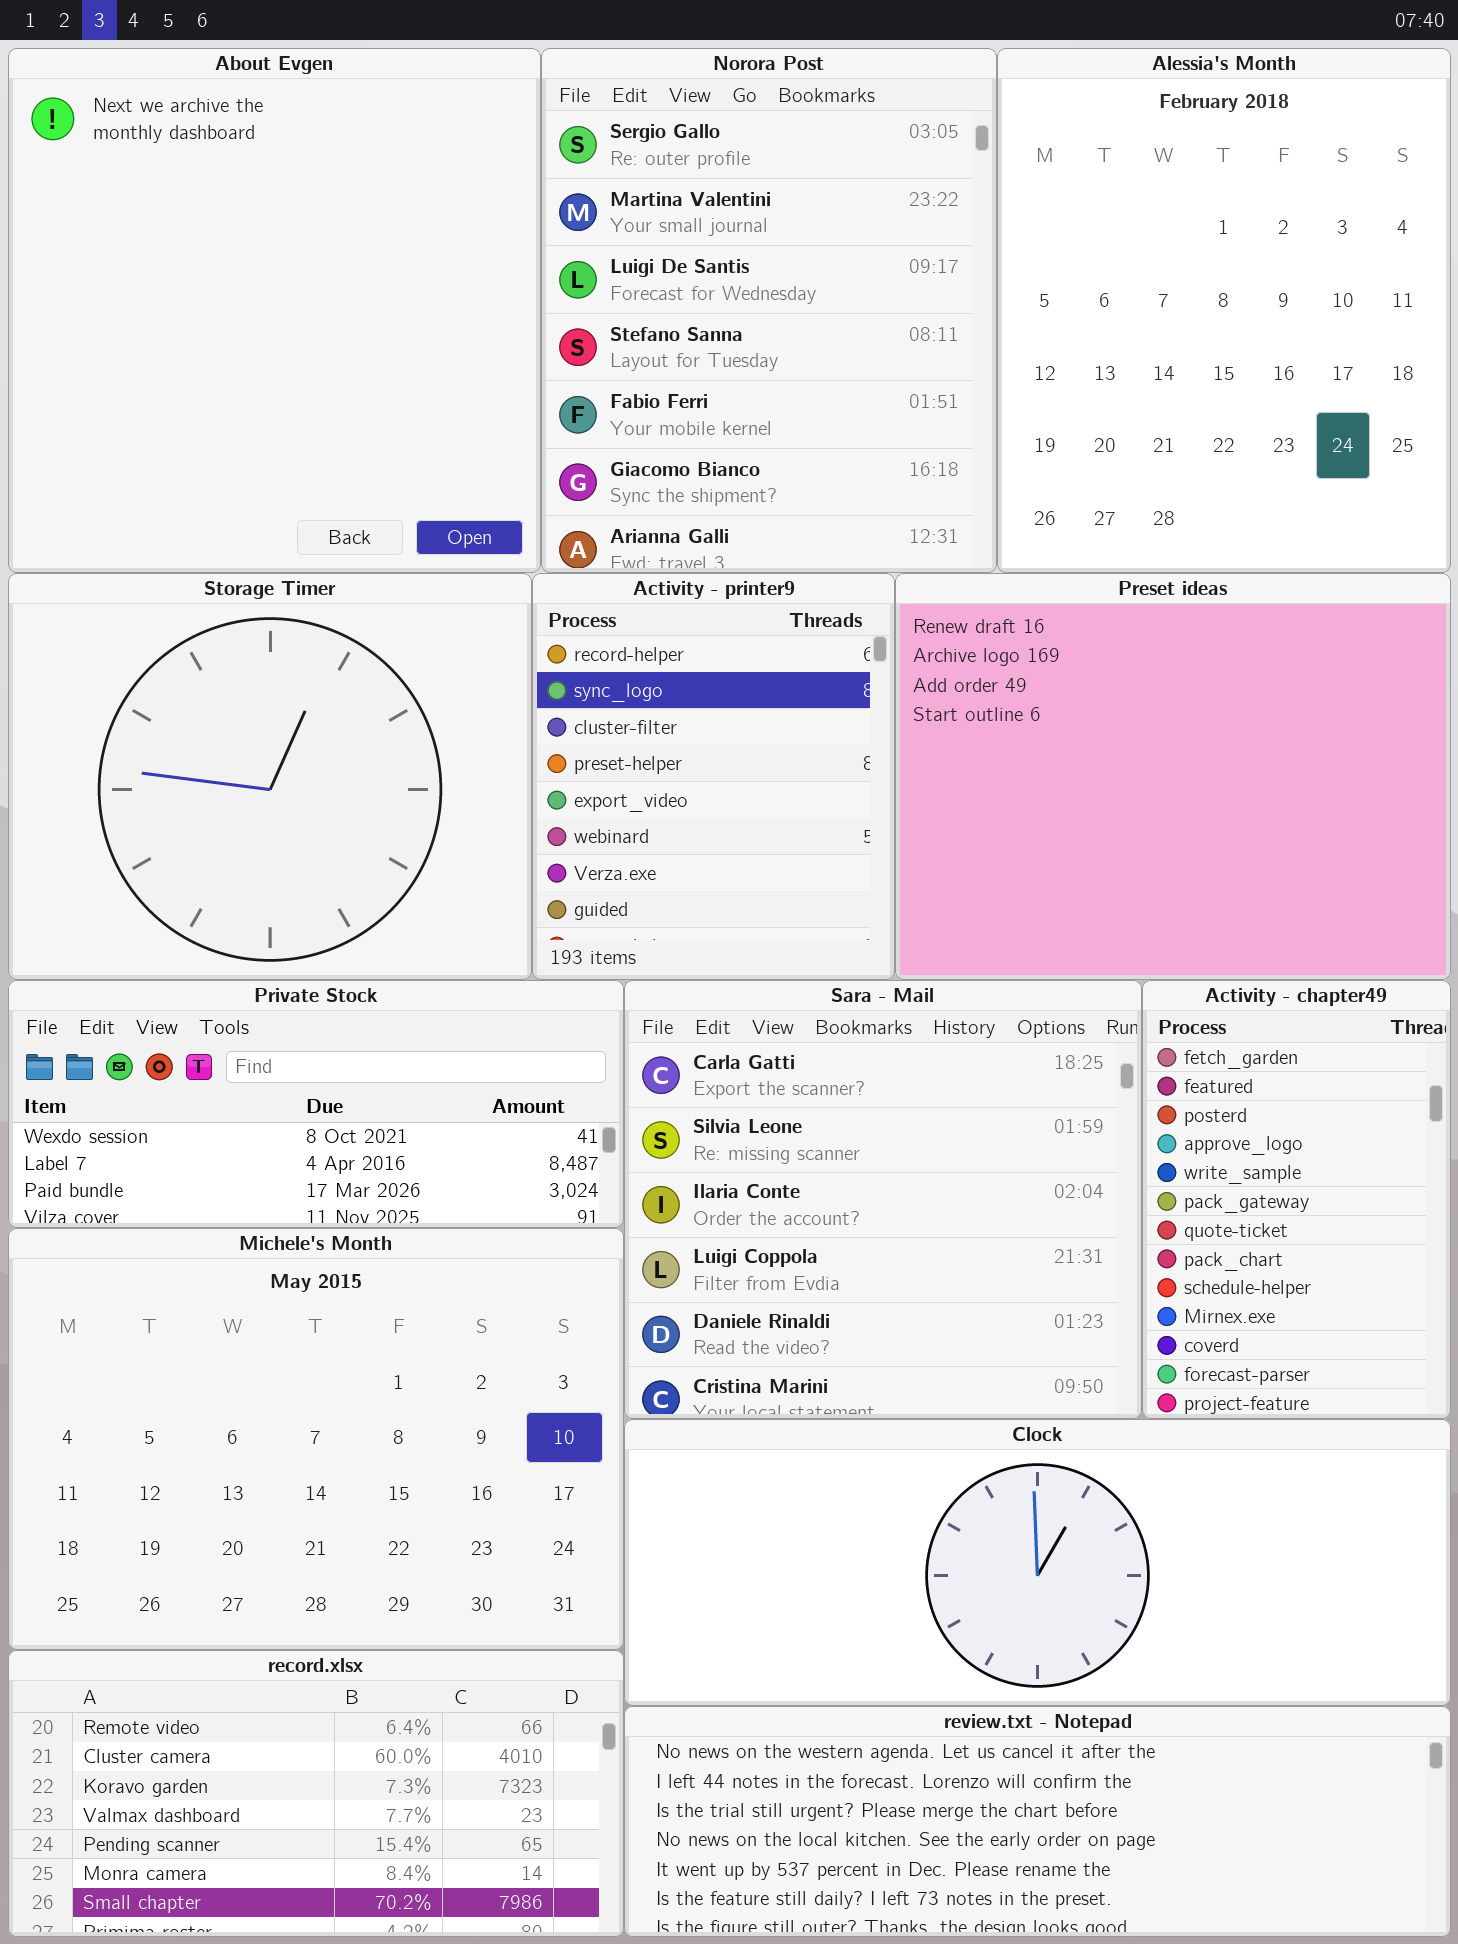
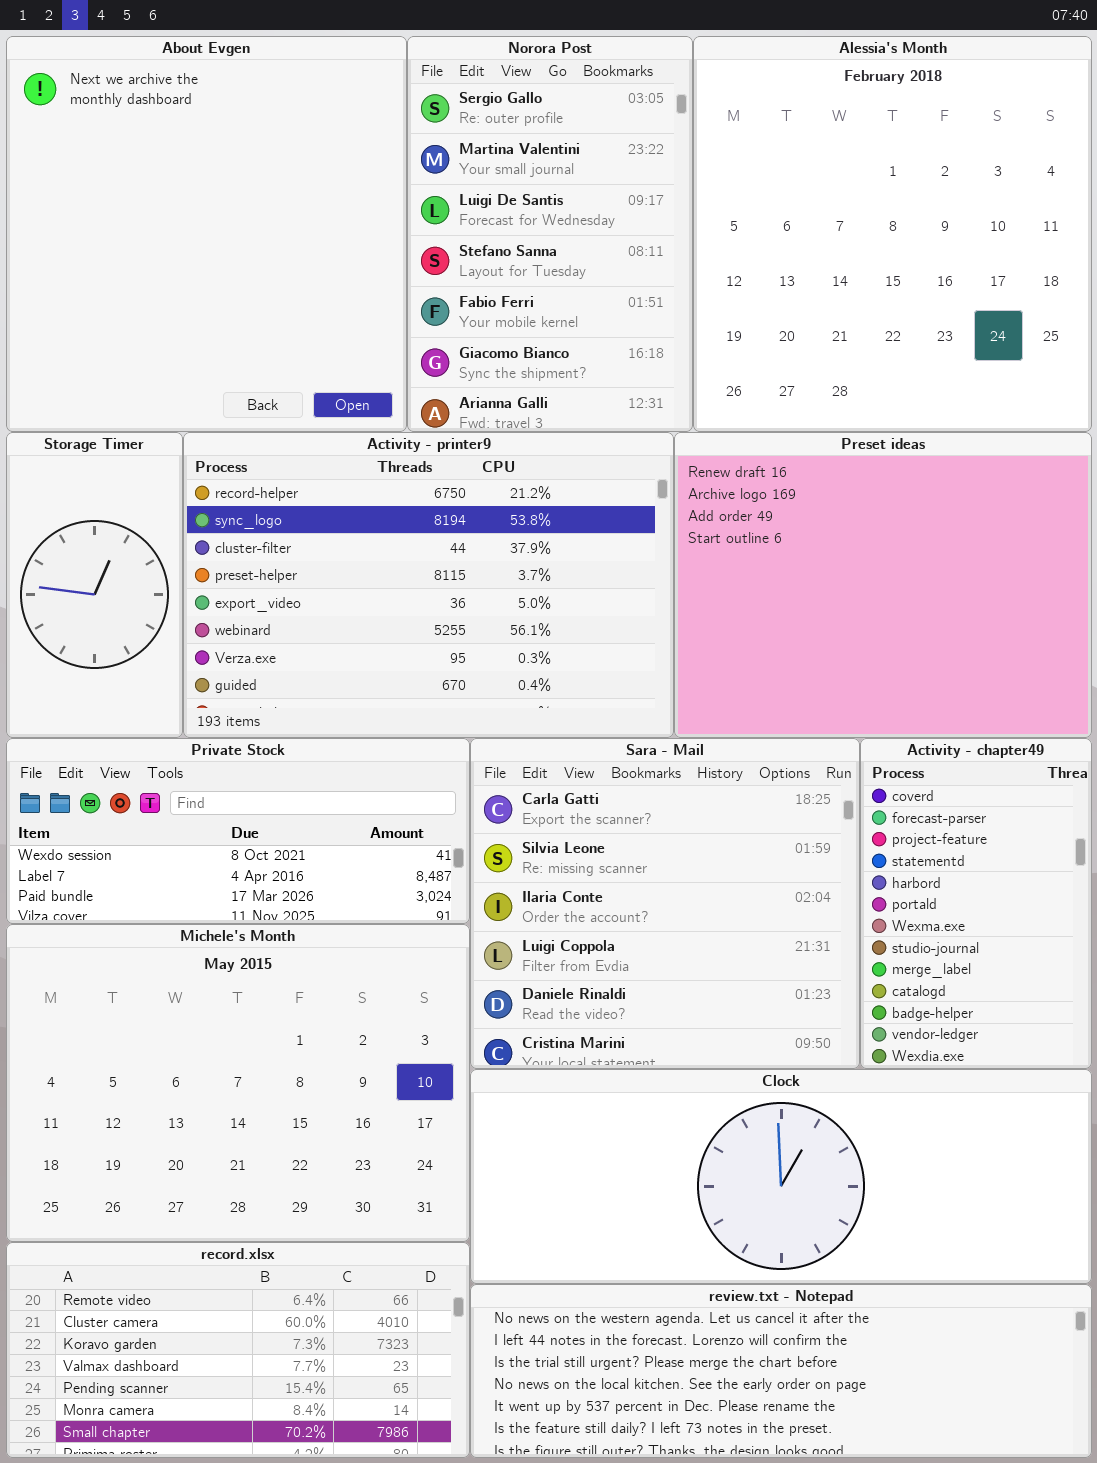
Norora Post: [541,48,997,573] -> [407,36,693,432], resized
Alessia's Month: [997,48,1451,573] -> [693,36,1092,432], resized
Storage Timer: [8,573,532,980] -> [6,432,183,738], resized
Activity - printer9: [532,573,895,980] -> [183,432,674,738], resized
Activity - chapter49: [1142,980,1451,1419] -> [860,738,1092,1069], scrolled down 10 rows

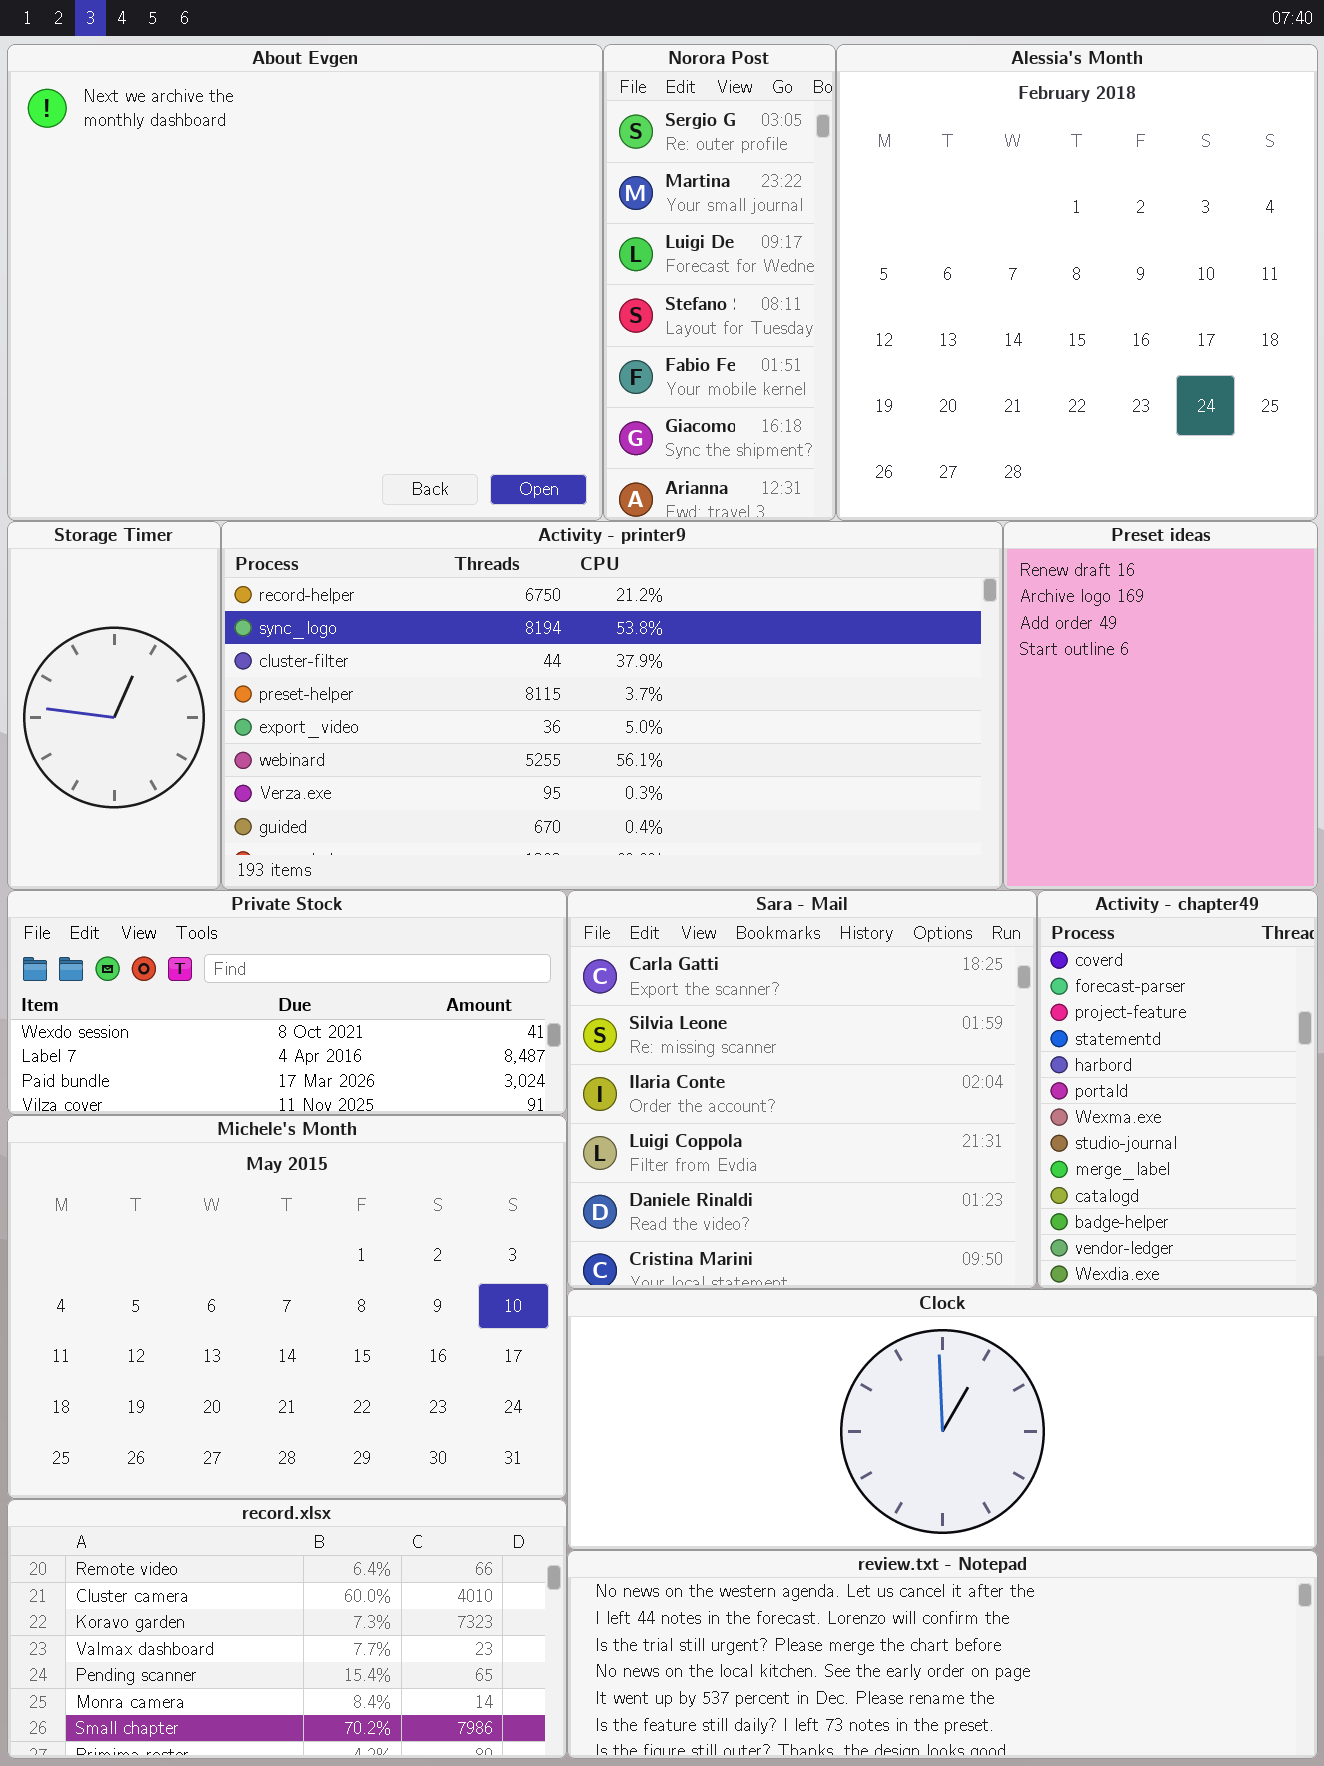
About Evgen: [6,36,407,432] -> [7,44,603,521], resized
Norora Post: [407,36,693,432] -> [603,44,836,521], resized
Activity - printer9: [183,432,674,738] -> [221,521,1003,890], resized
Preset ideas: [674,432,1092,738] -> [1003,521,1318,890], resized

